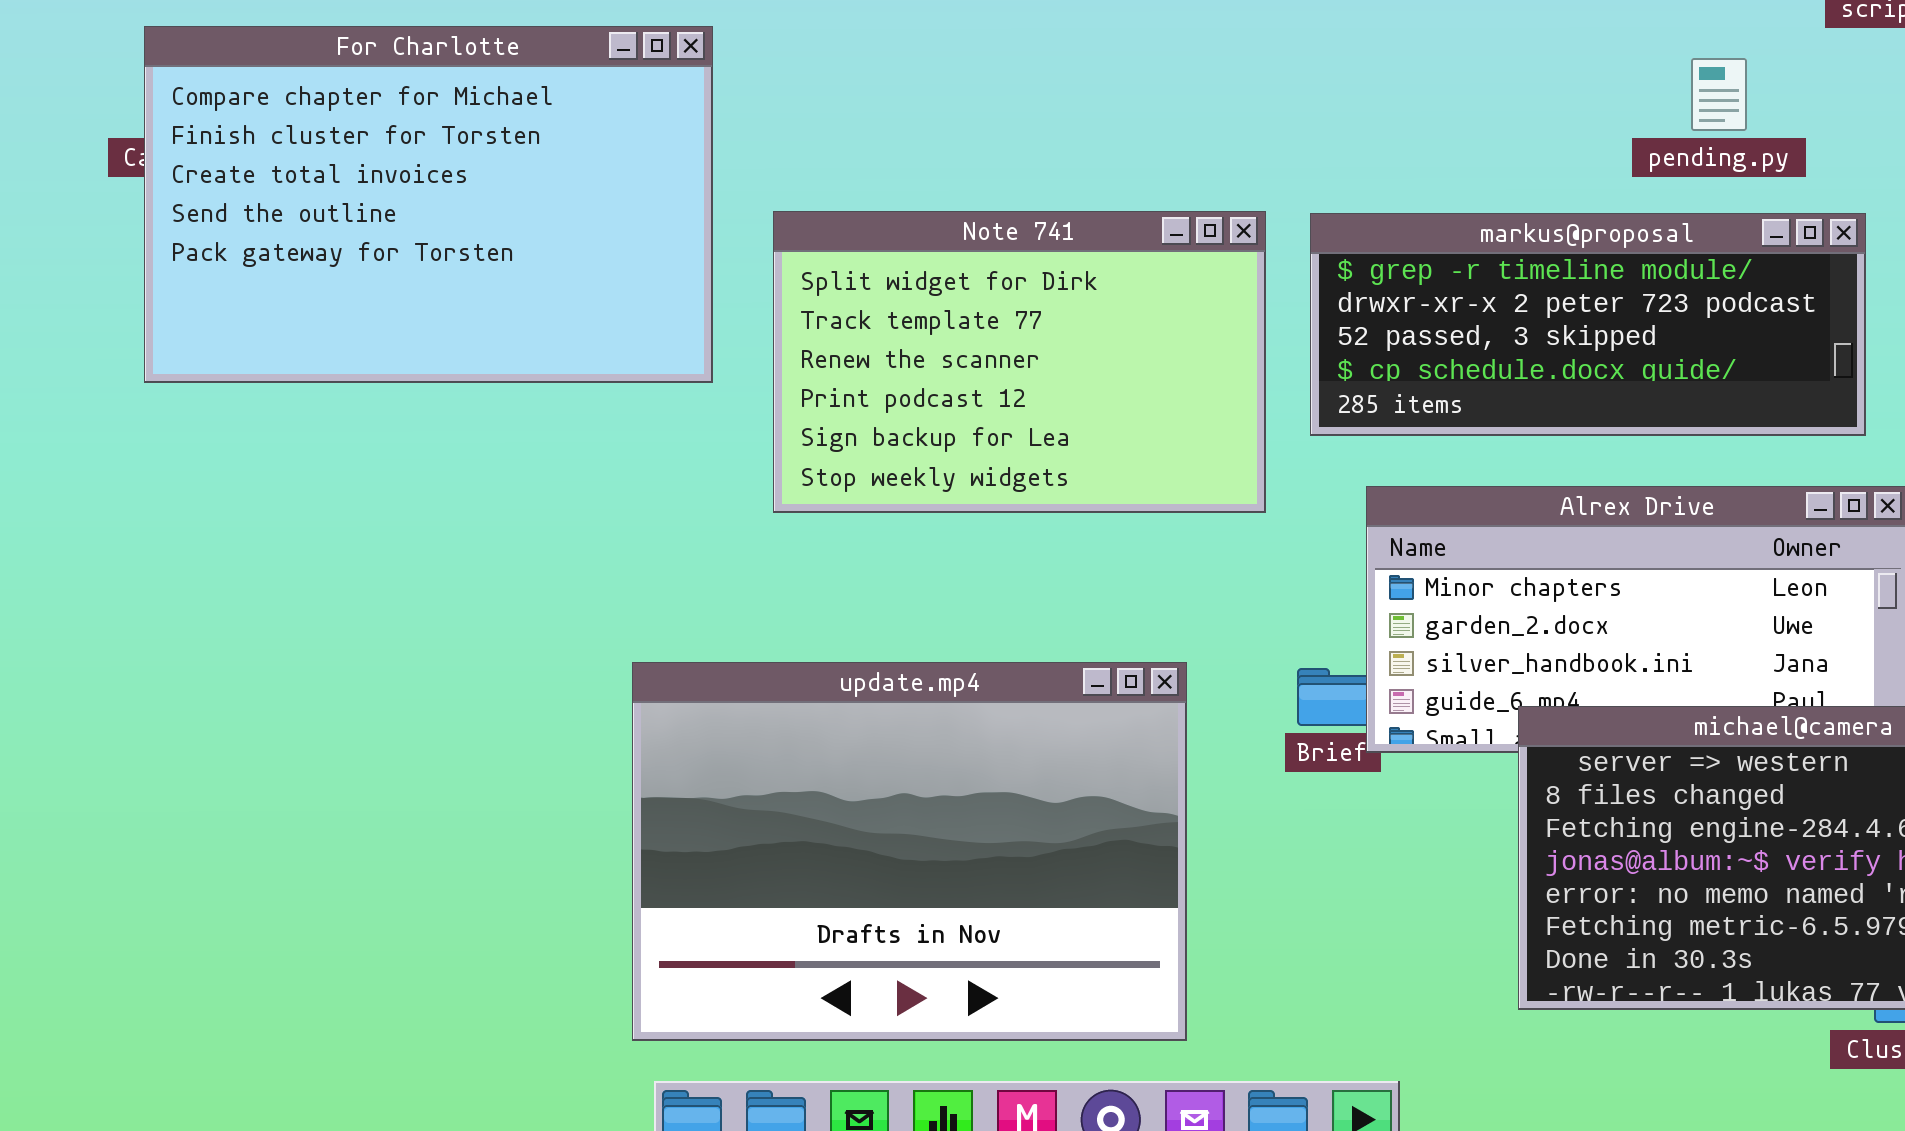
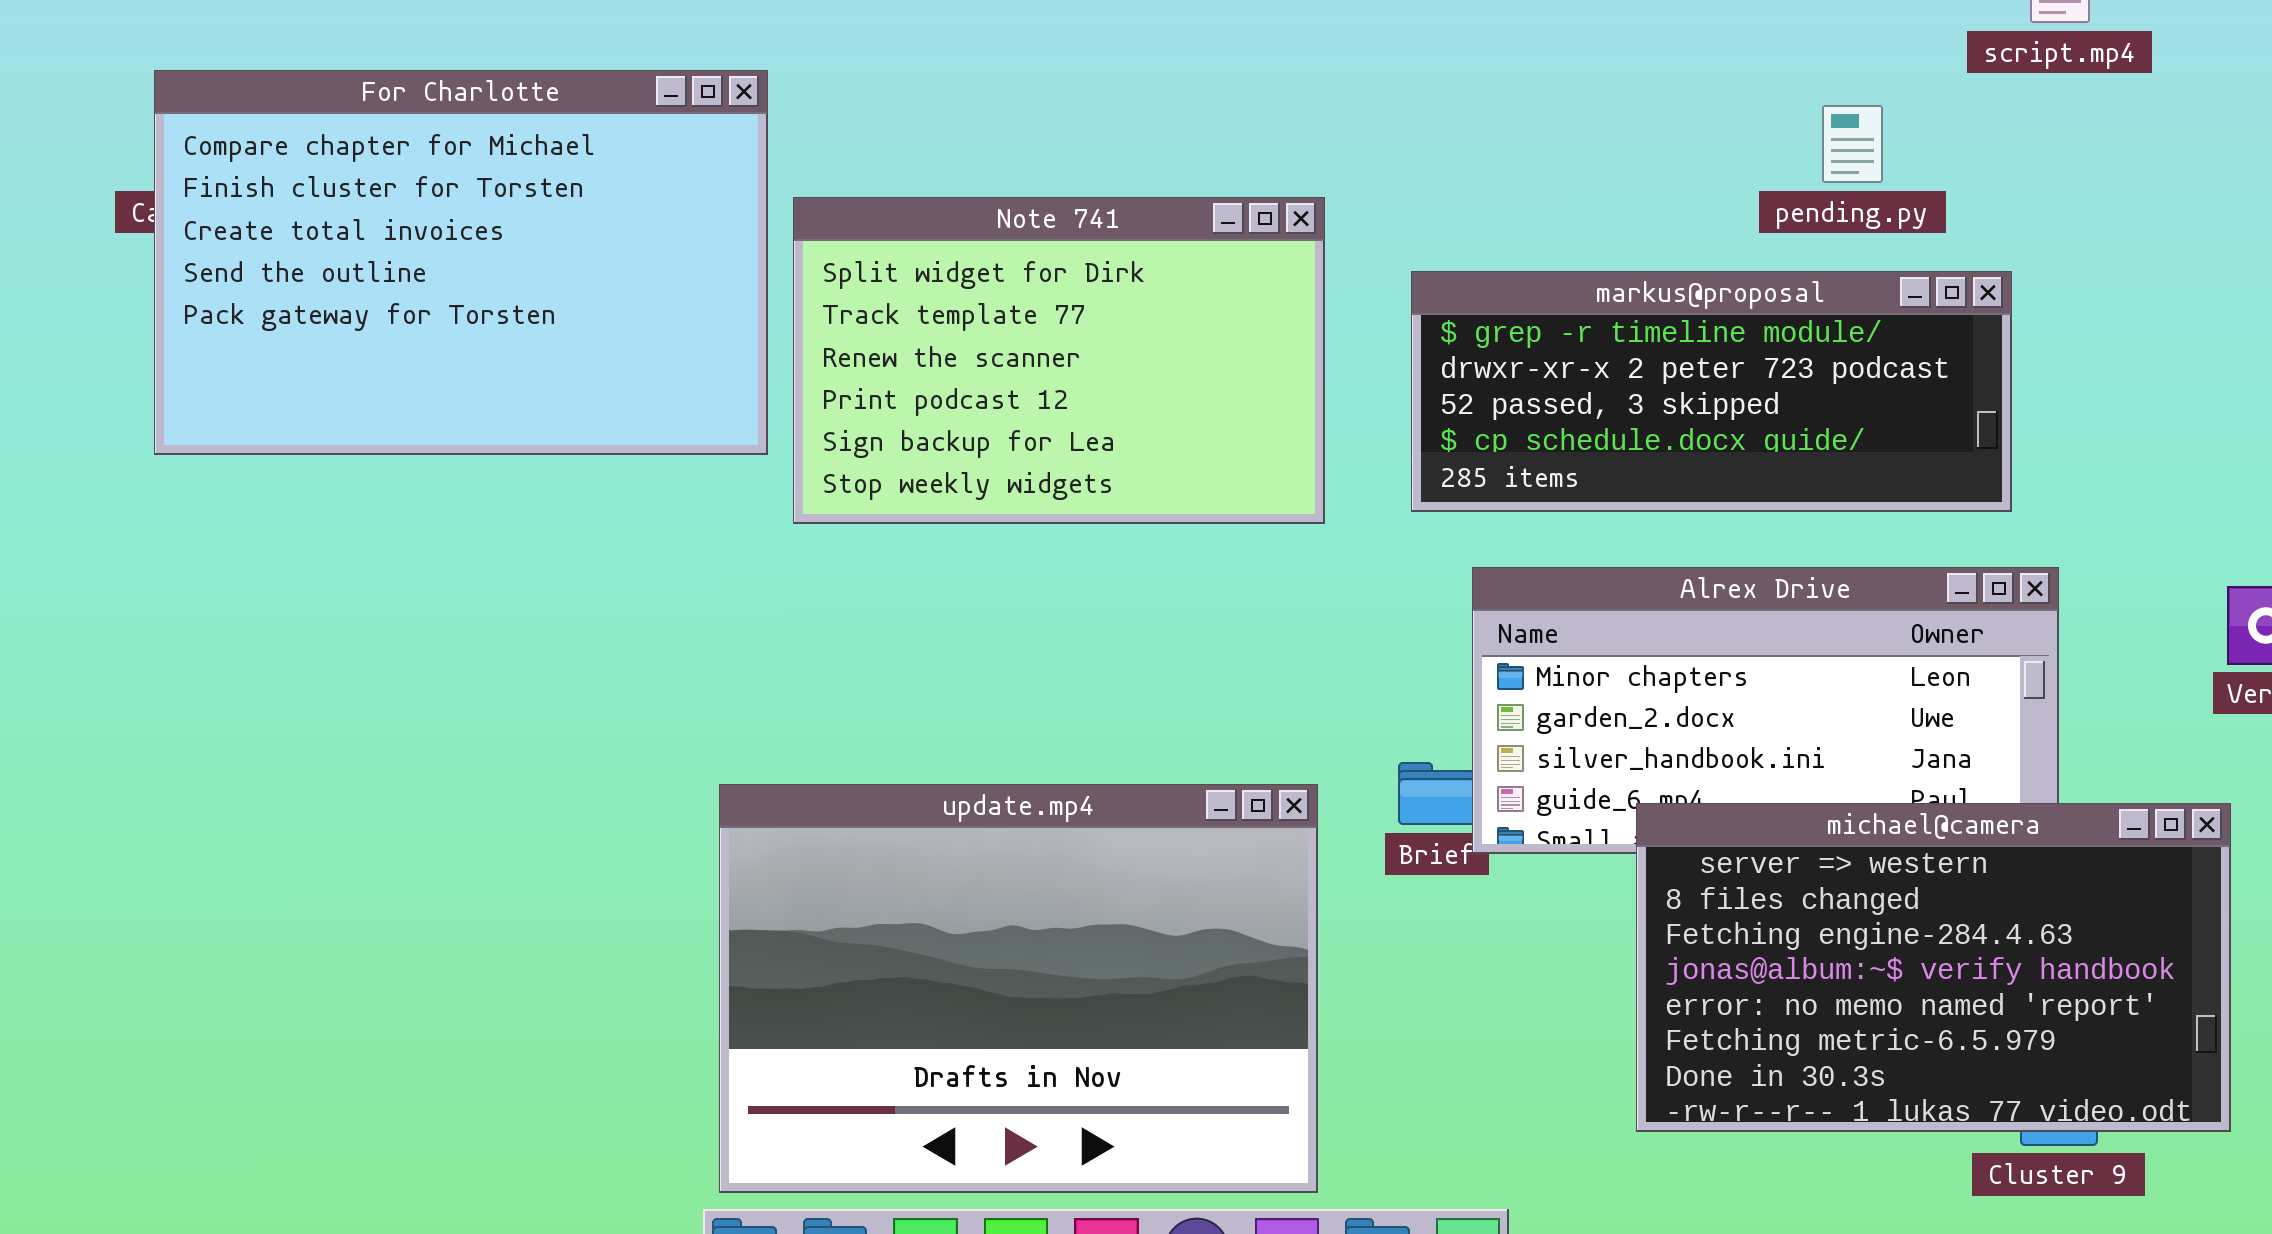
Note 741: [773,211,1266,513] -> [793,197,1325,524], moved
update.mp4: [632,662,1187,1041] -> [719,784,1318,1193], moved

